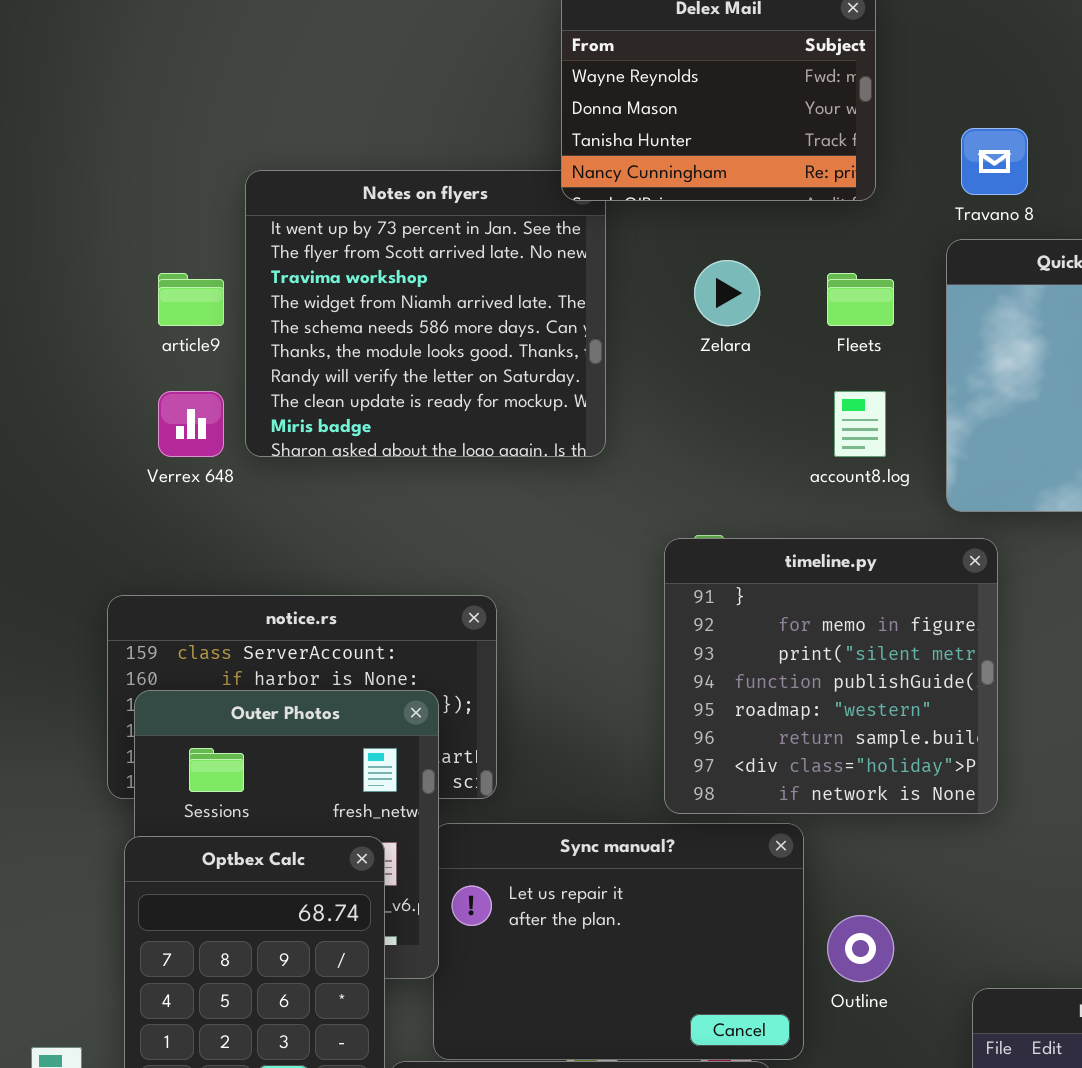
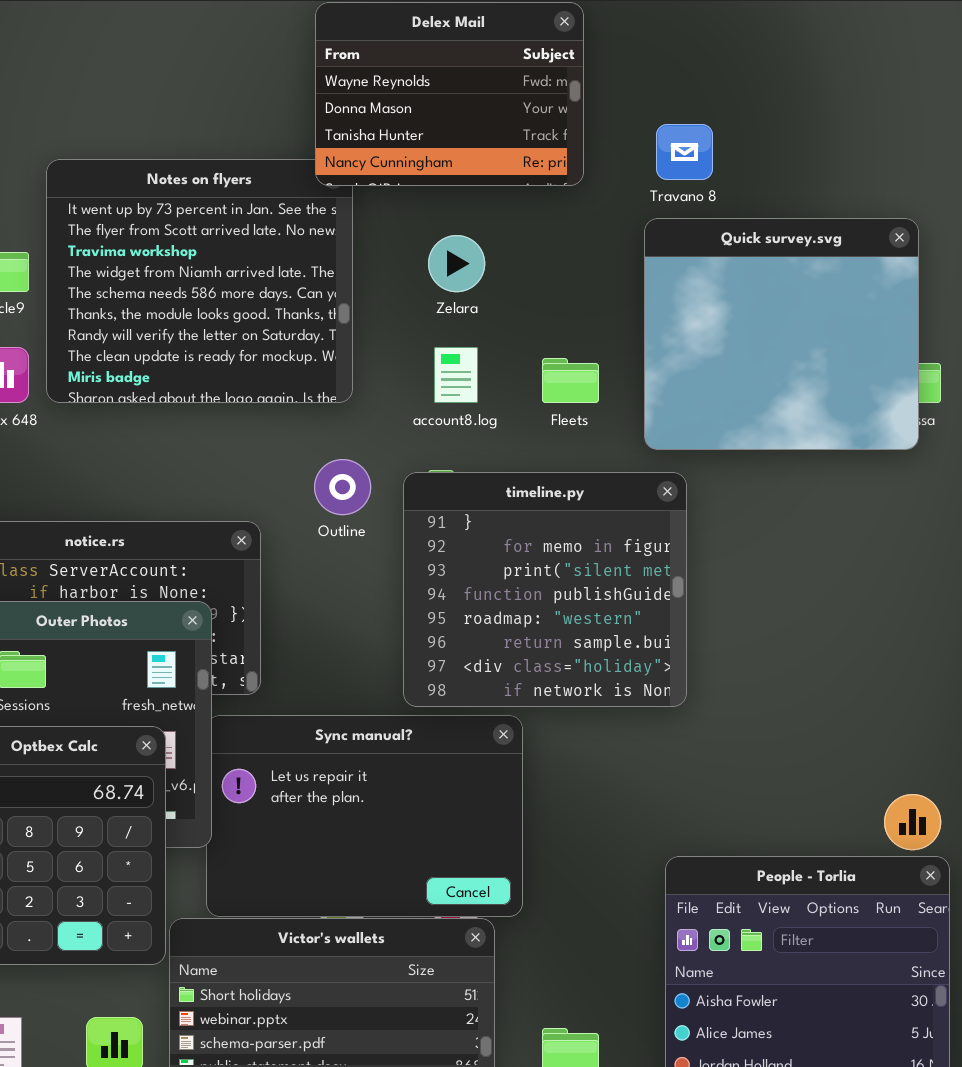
Fleets: [827,273,894,326] -> [542,358,599,403], moved
account8.log: [834,391,886,457] -> [434,347,478,403], moved
Outline: [827,915,894,982] -> [314,459,371,515], moved

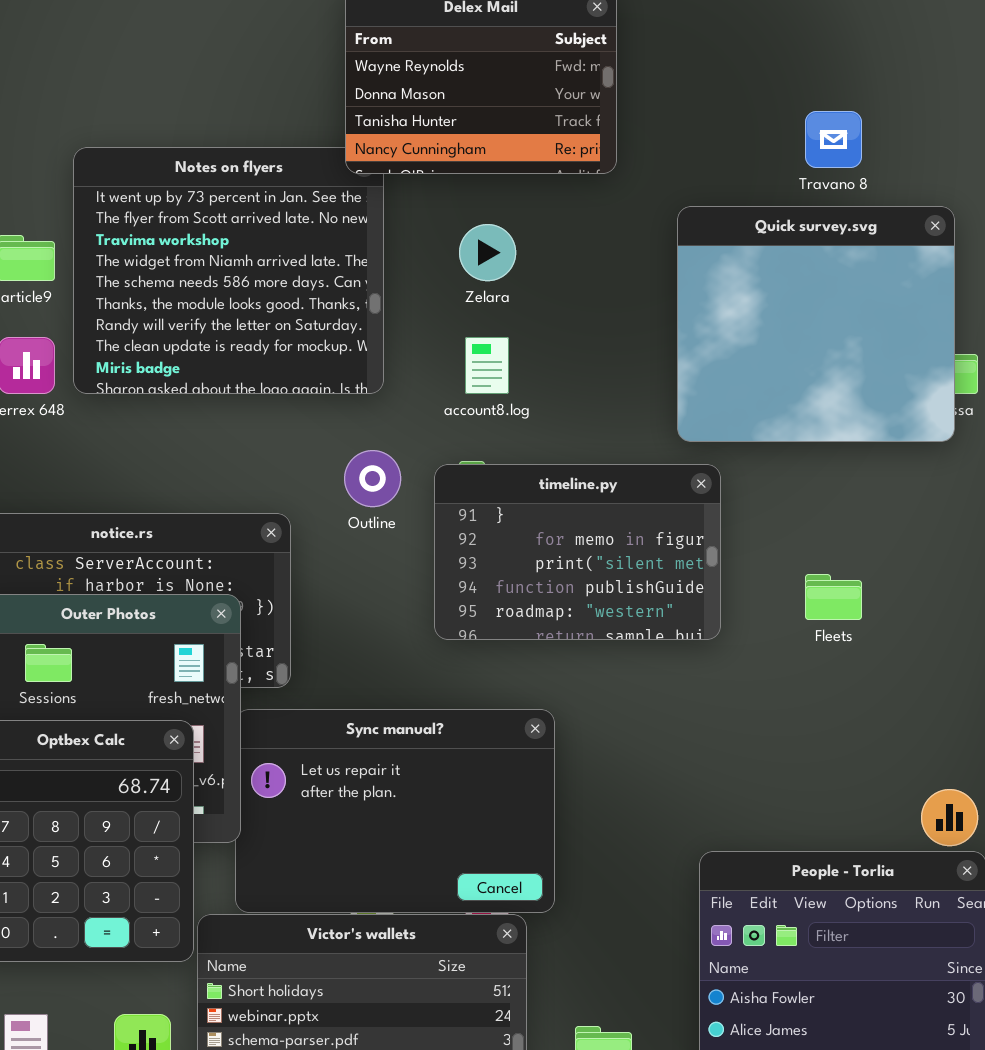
Travano 8: [656,124,713,180] -> [805,111,862,168], moved
Fleets: [542,358,599,403] -> [805,574,862,620], moved
timeline.py: [403,472,687,707] -> [434,464,721,640], resized

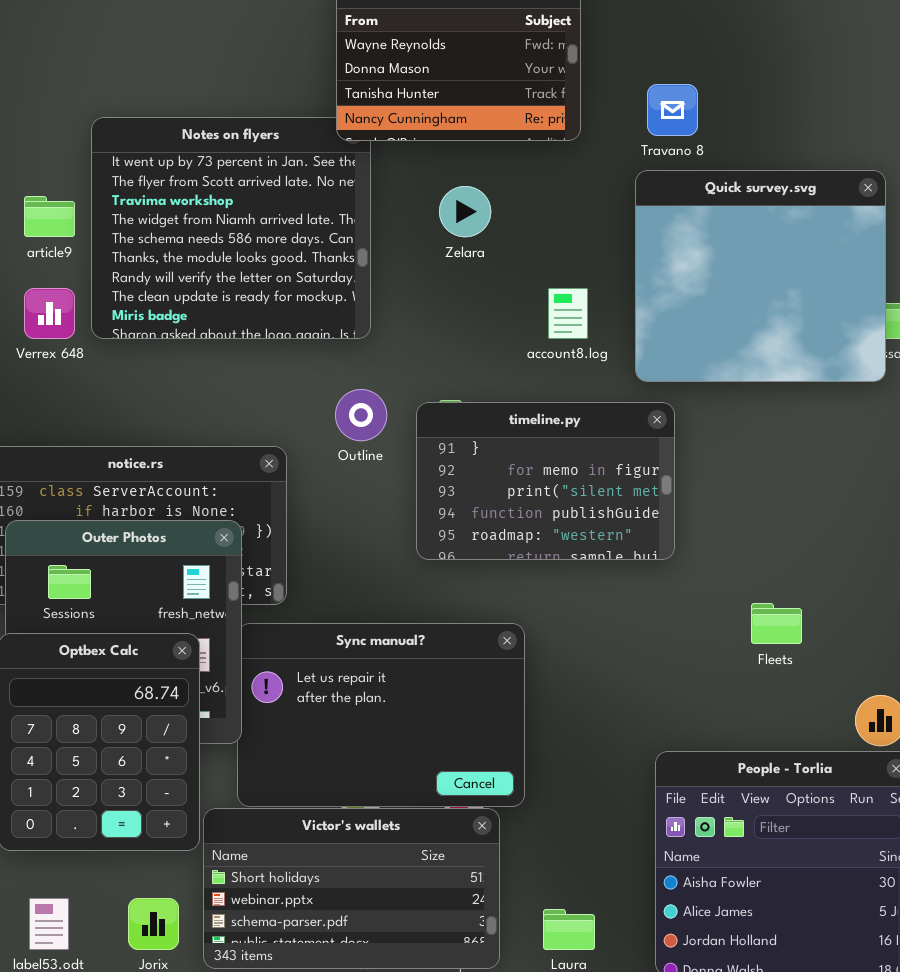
Travano 8: [805,111,862,168] -> [647,84,698,136], moved
account8.log: [465,337,509,394] -> [548,288,588,339], moved
Fleets: [805,574,862,620] -> [751,603,802,644], moved

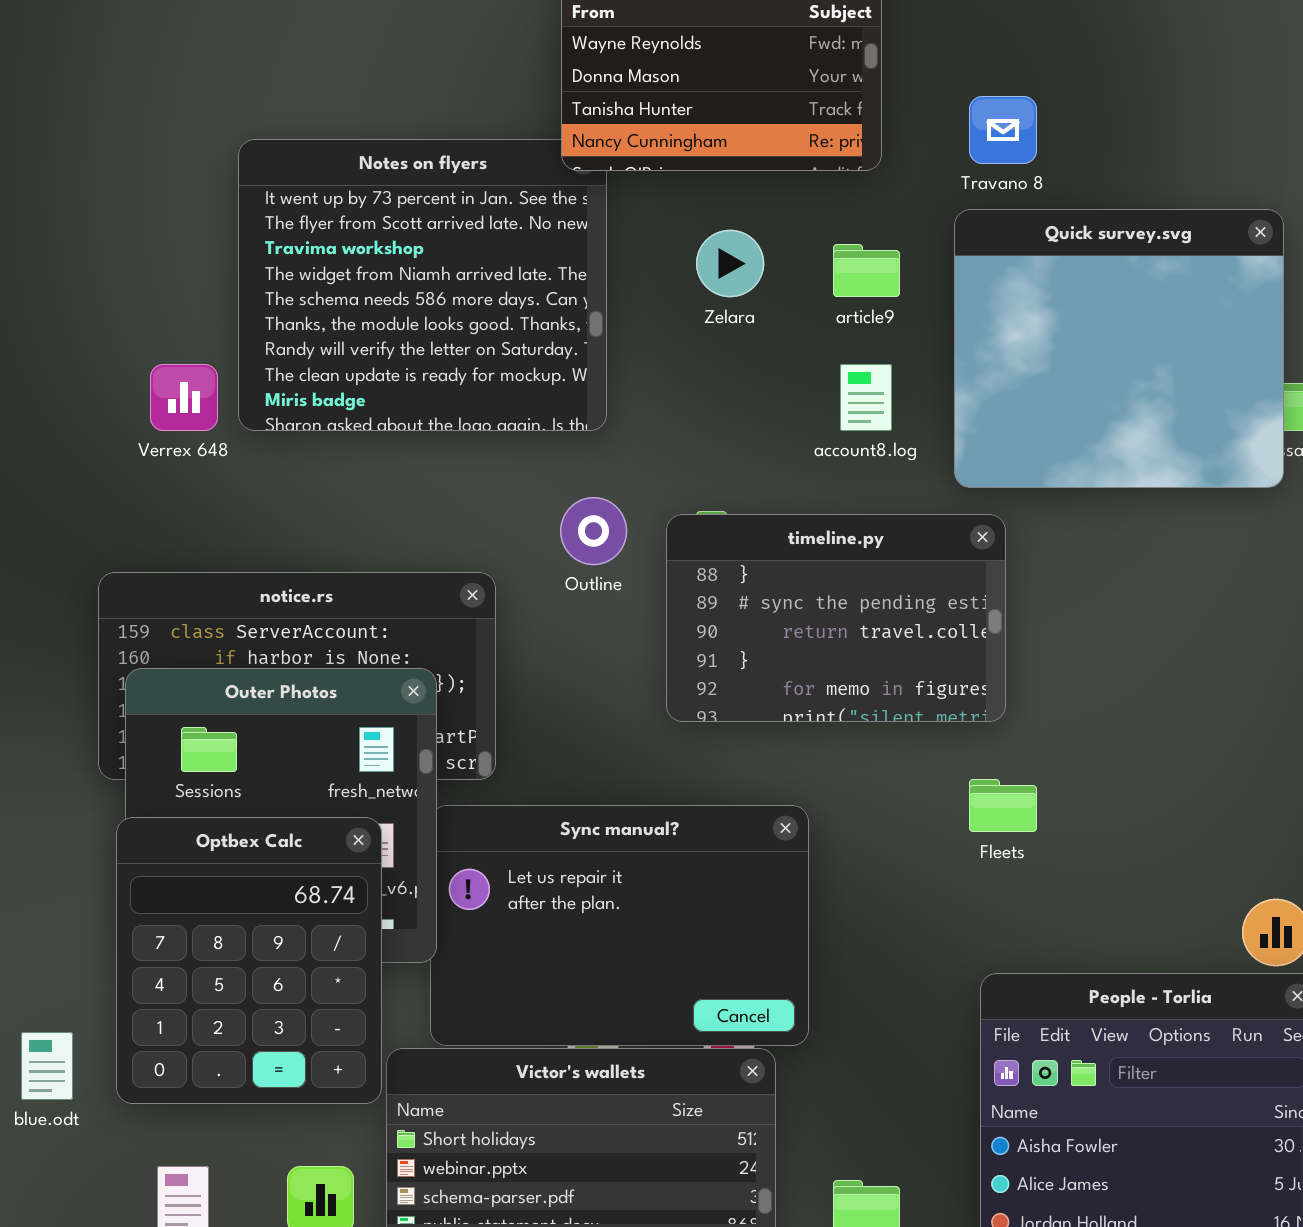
article9: [24,196,75,237] -> [833,244,900,297], moved
timeline.py: [416,402,675,560] -> [666,514,1006,722], scrolled up 3 rows
Fleets: [751,603,802,644] -> [969,779,1037,832], moved

